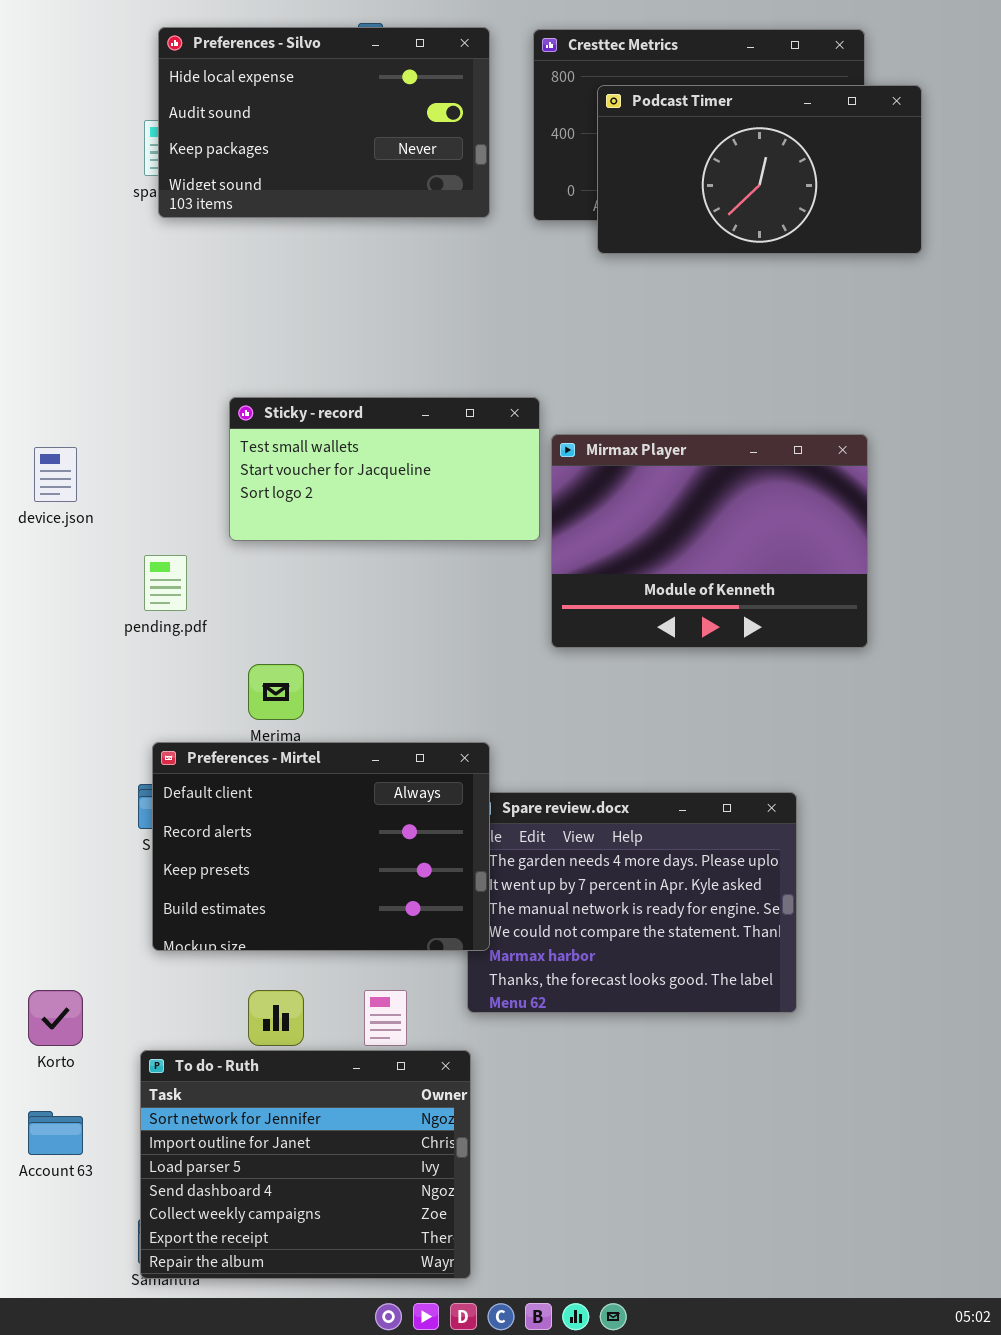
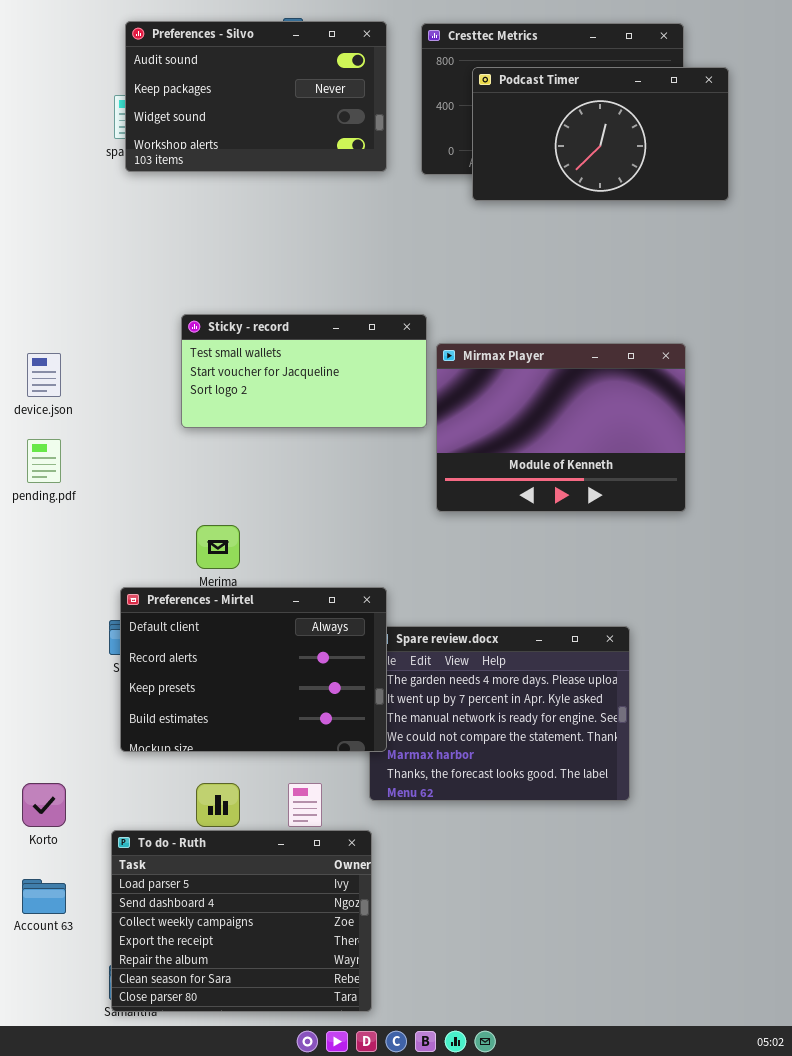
Preferences - Silvo: [158,27,490,218] -> [125,21,387,172], scrolled down 1 row
pending.pdf: [144,555,187,611] -> [27,439,61,483], moved
To do - Ruth: [140,1050,471,1279] -> [111,830,372,1012], scrolled down 2 rows

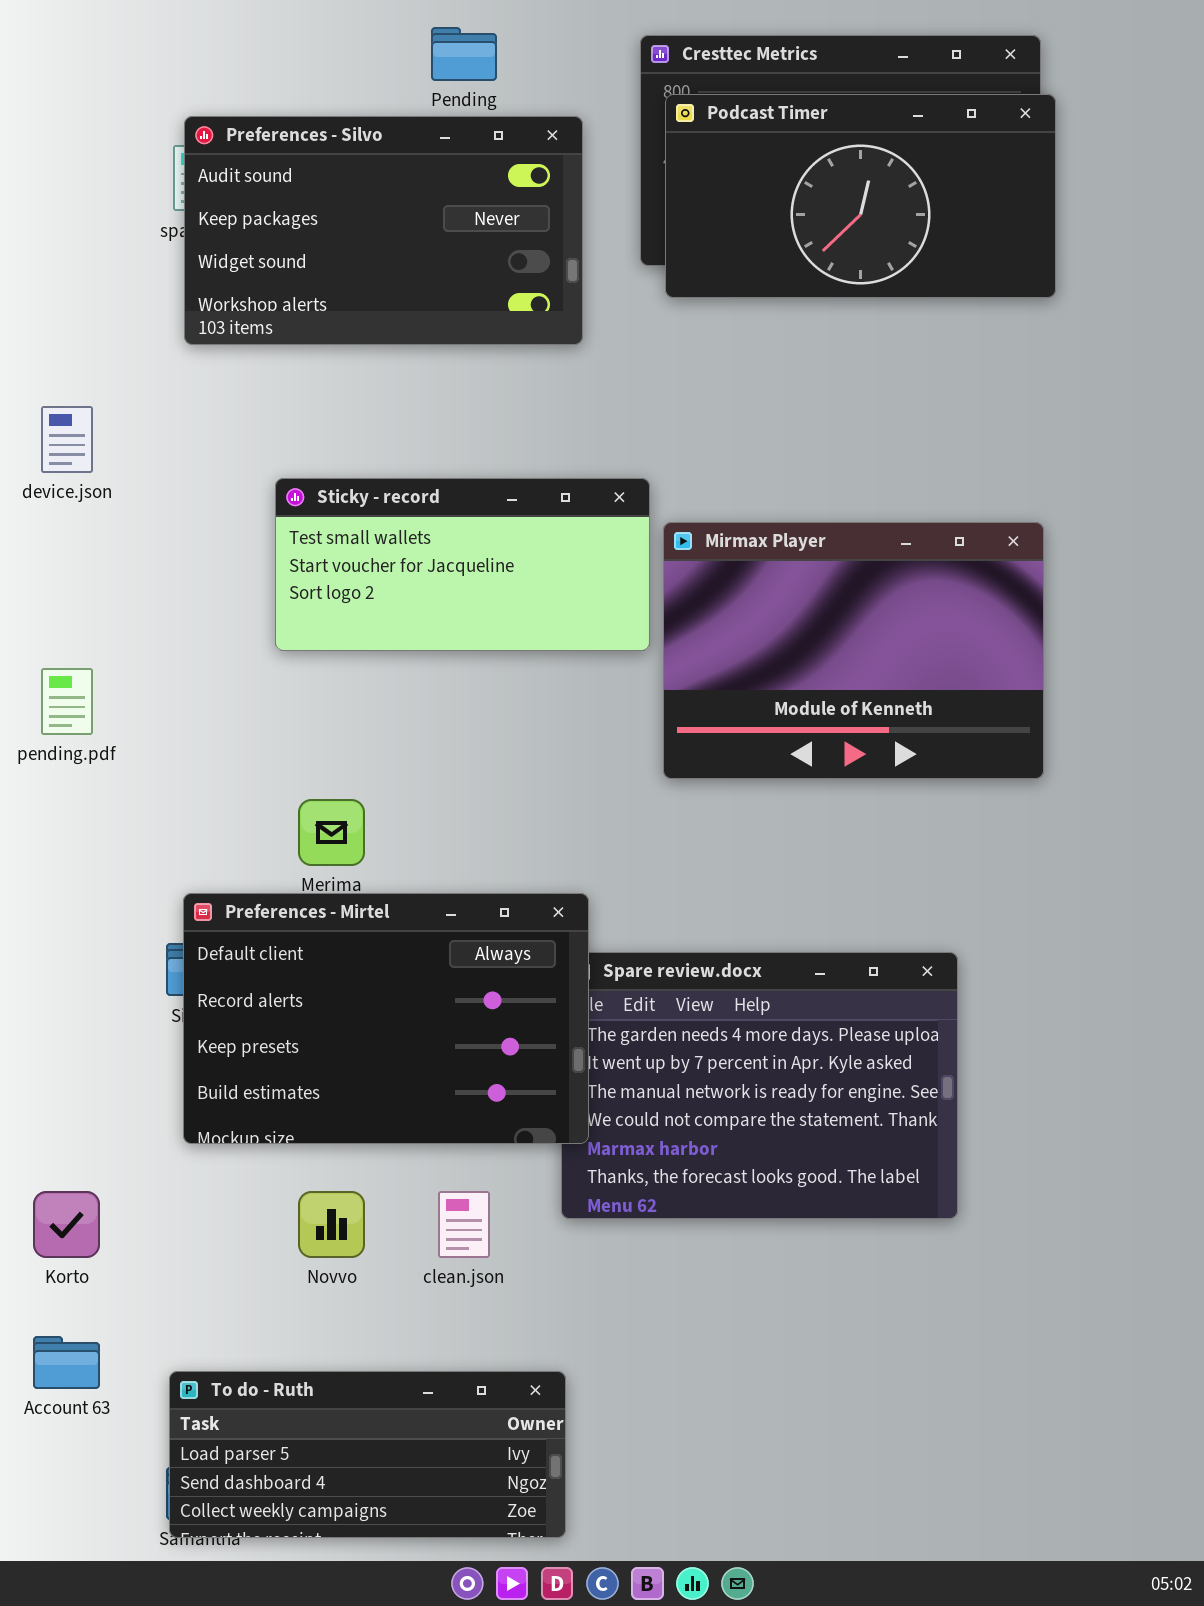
Preferences - Silvo: [125,21,387,172] -> [184,116,583,345], moved
Podcast Timer: [472,67,729,201] -> [665,94,1056,298], moved
device.json: [27,353,61,397] -> [41,406,93,473], moved
To do - Ruth: [111,830,372,1012] -> [169,1371,566,1538], resized

